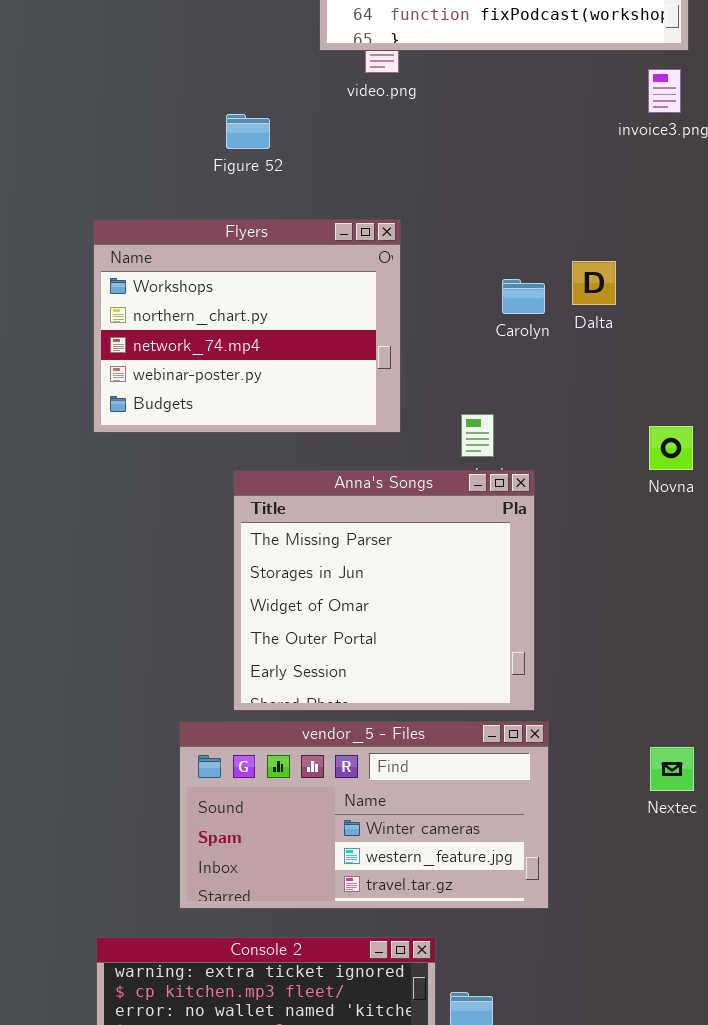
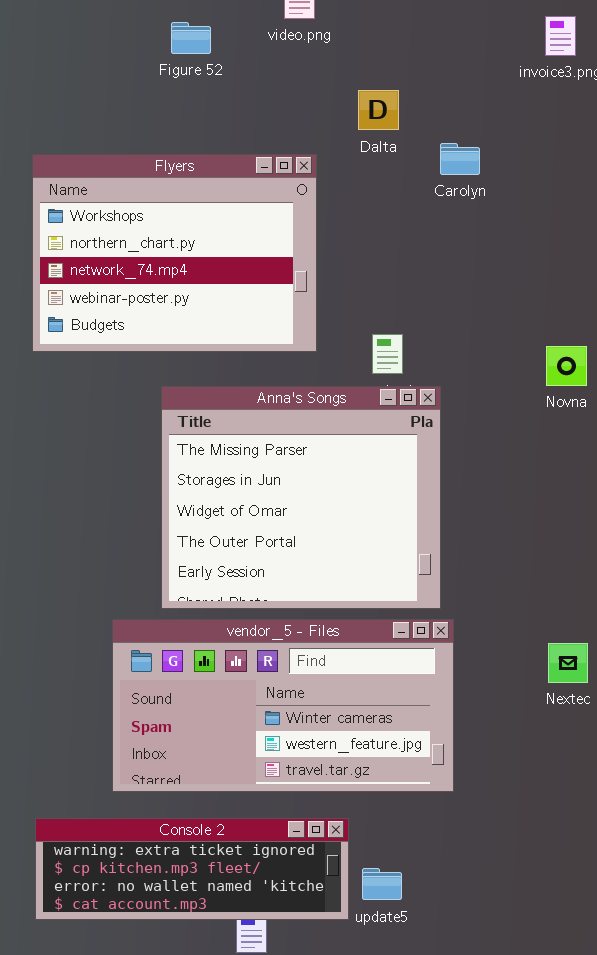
Figure 52: [226,114,270,149] -> [171,22,211,54], moved
Dalta: [572,261,616,305] -> [358,90,399,130], moved
Carolyn: [502,279,545,314] -> [440,143,480,175], moved

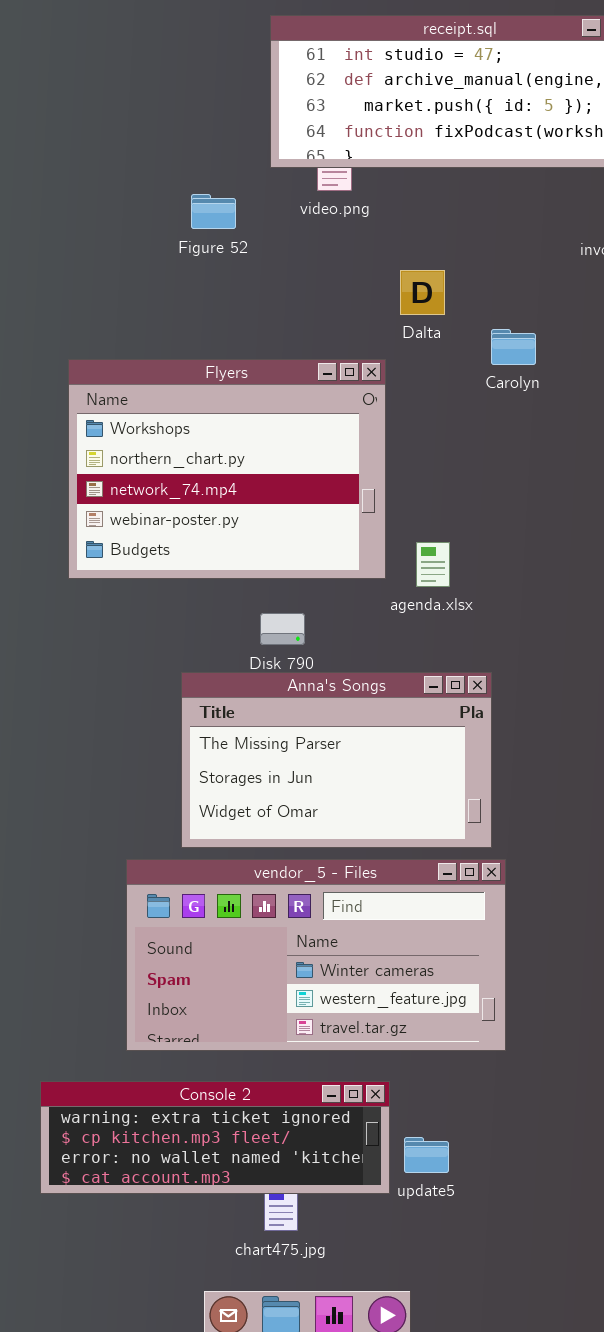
Flyers: [32,154,317,352] -> [68,359,386,579], moved
Anna's Songs: [161,386,441,609] -> [181,672,492,848], resized

